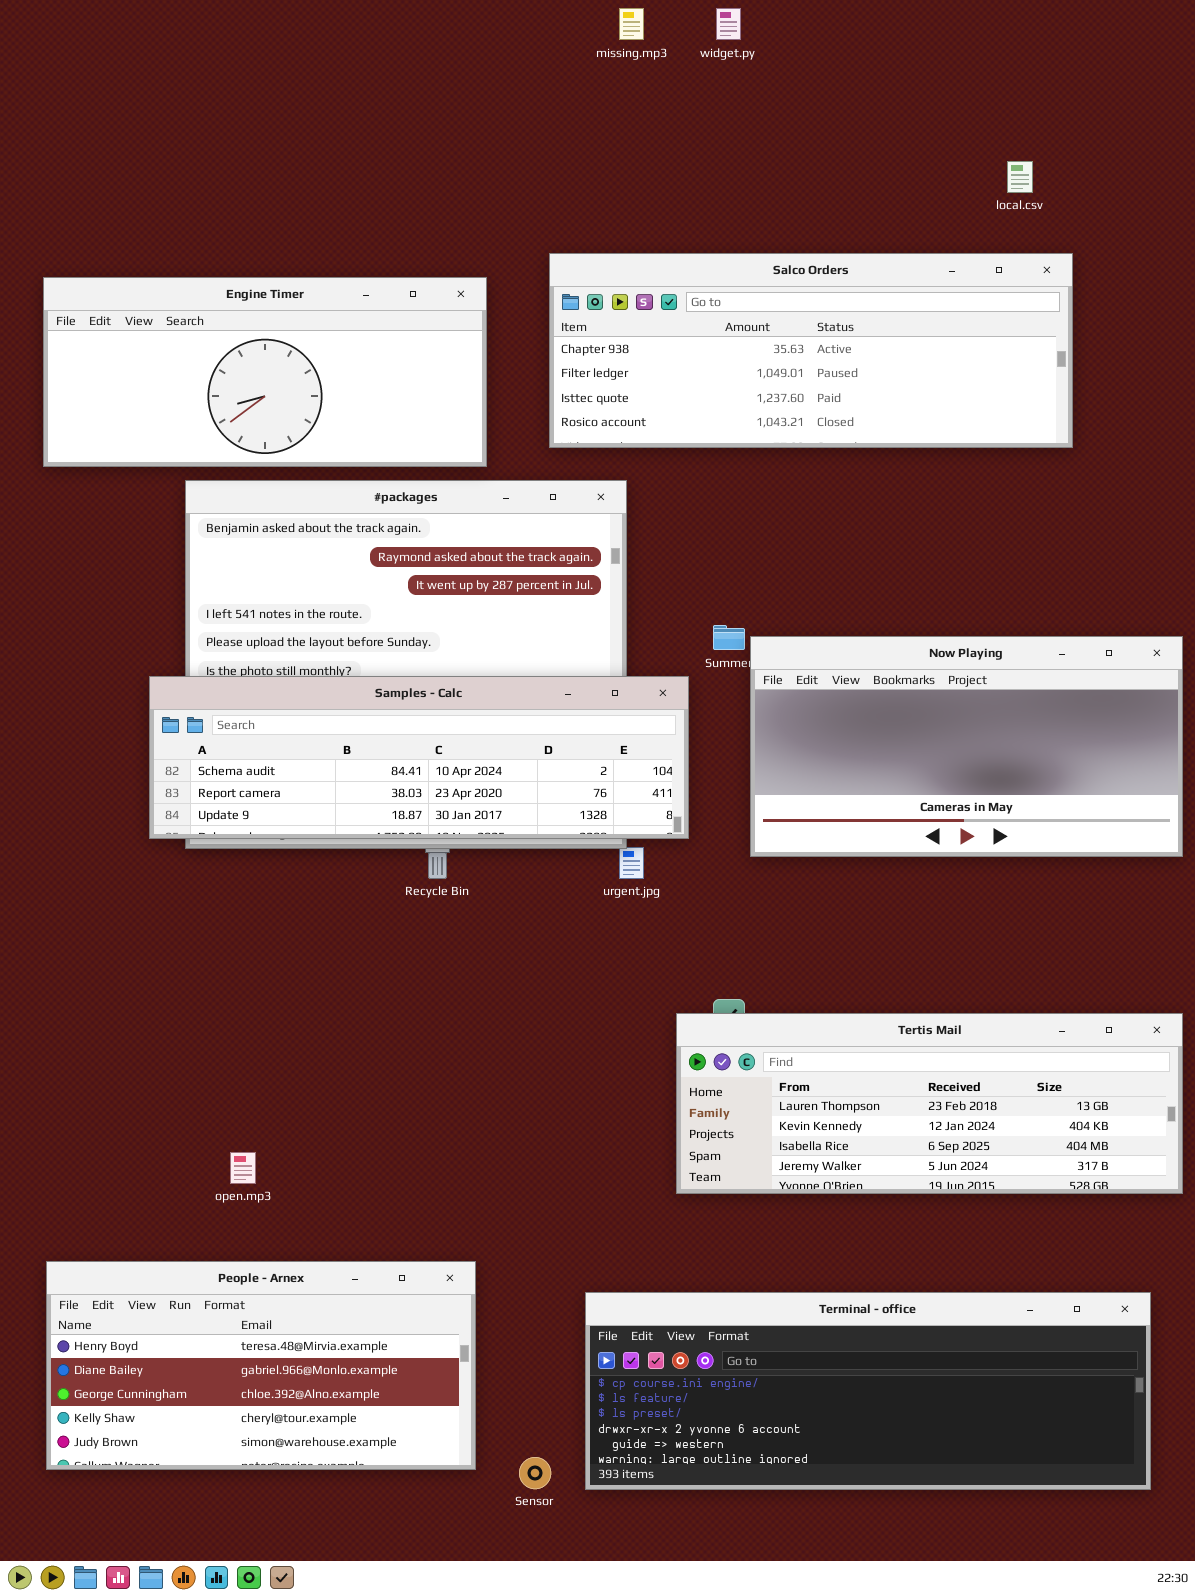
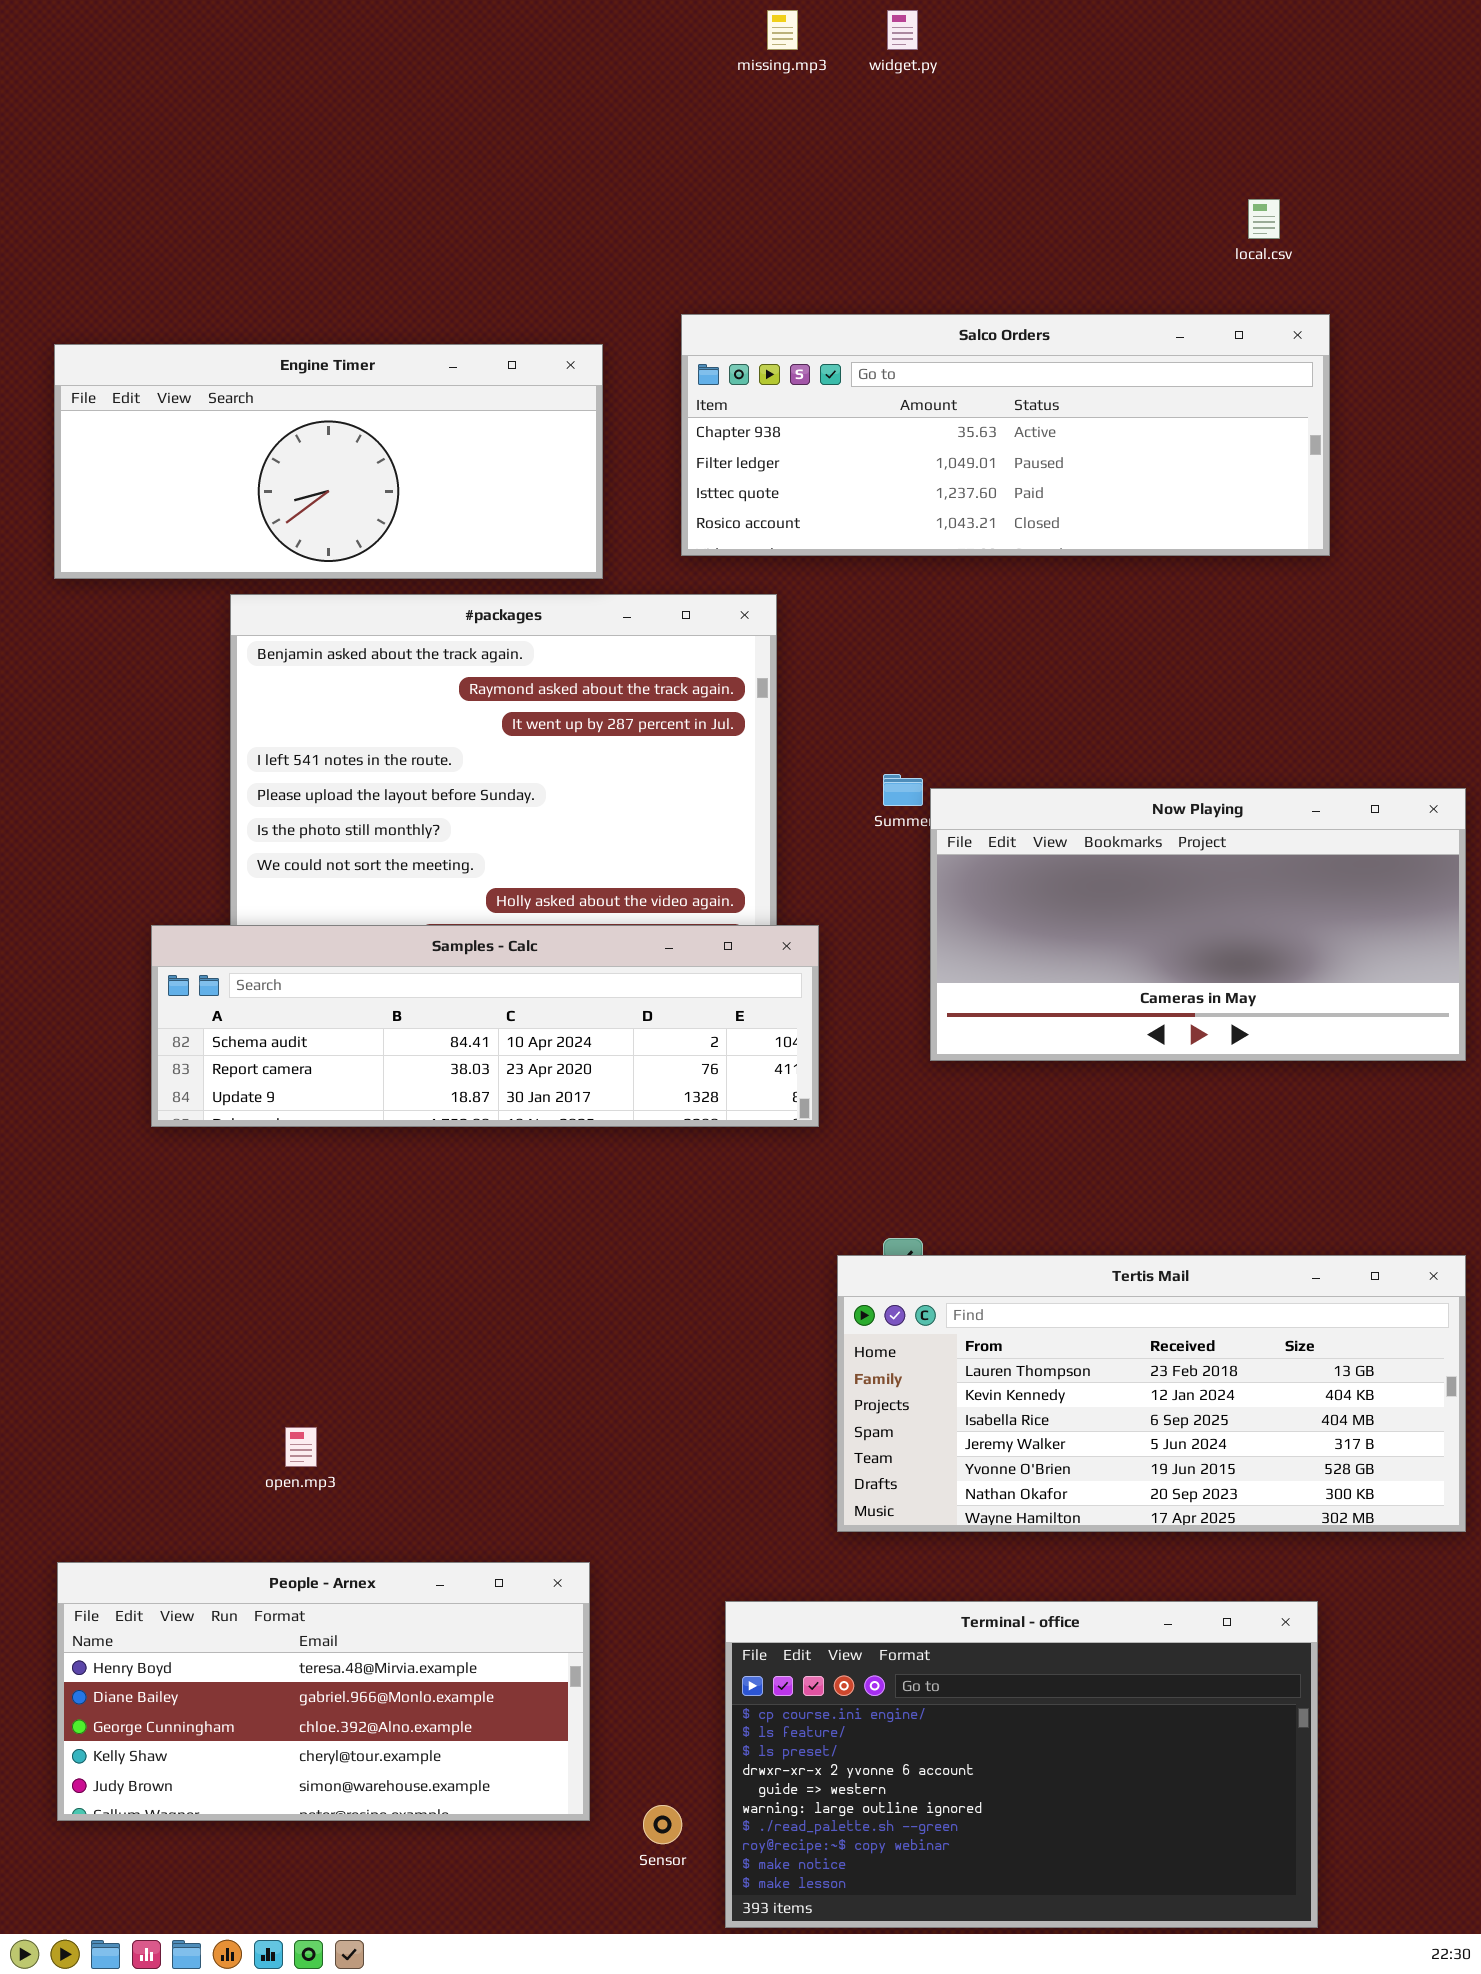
Samples - Calc: [149,676,689,839] -> [151,925,819,1127], moved
Tertis Mail: [676,1013,1183,1194] -> [837,1255,1466,1532], resized
Terminal - office: [585,1292,1151,1490] -> [725,1601,1318,1928], resized

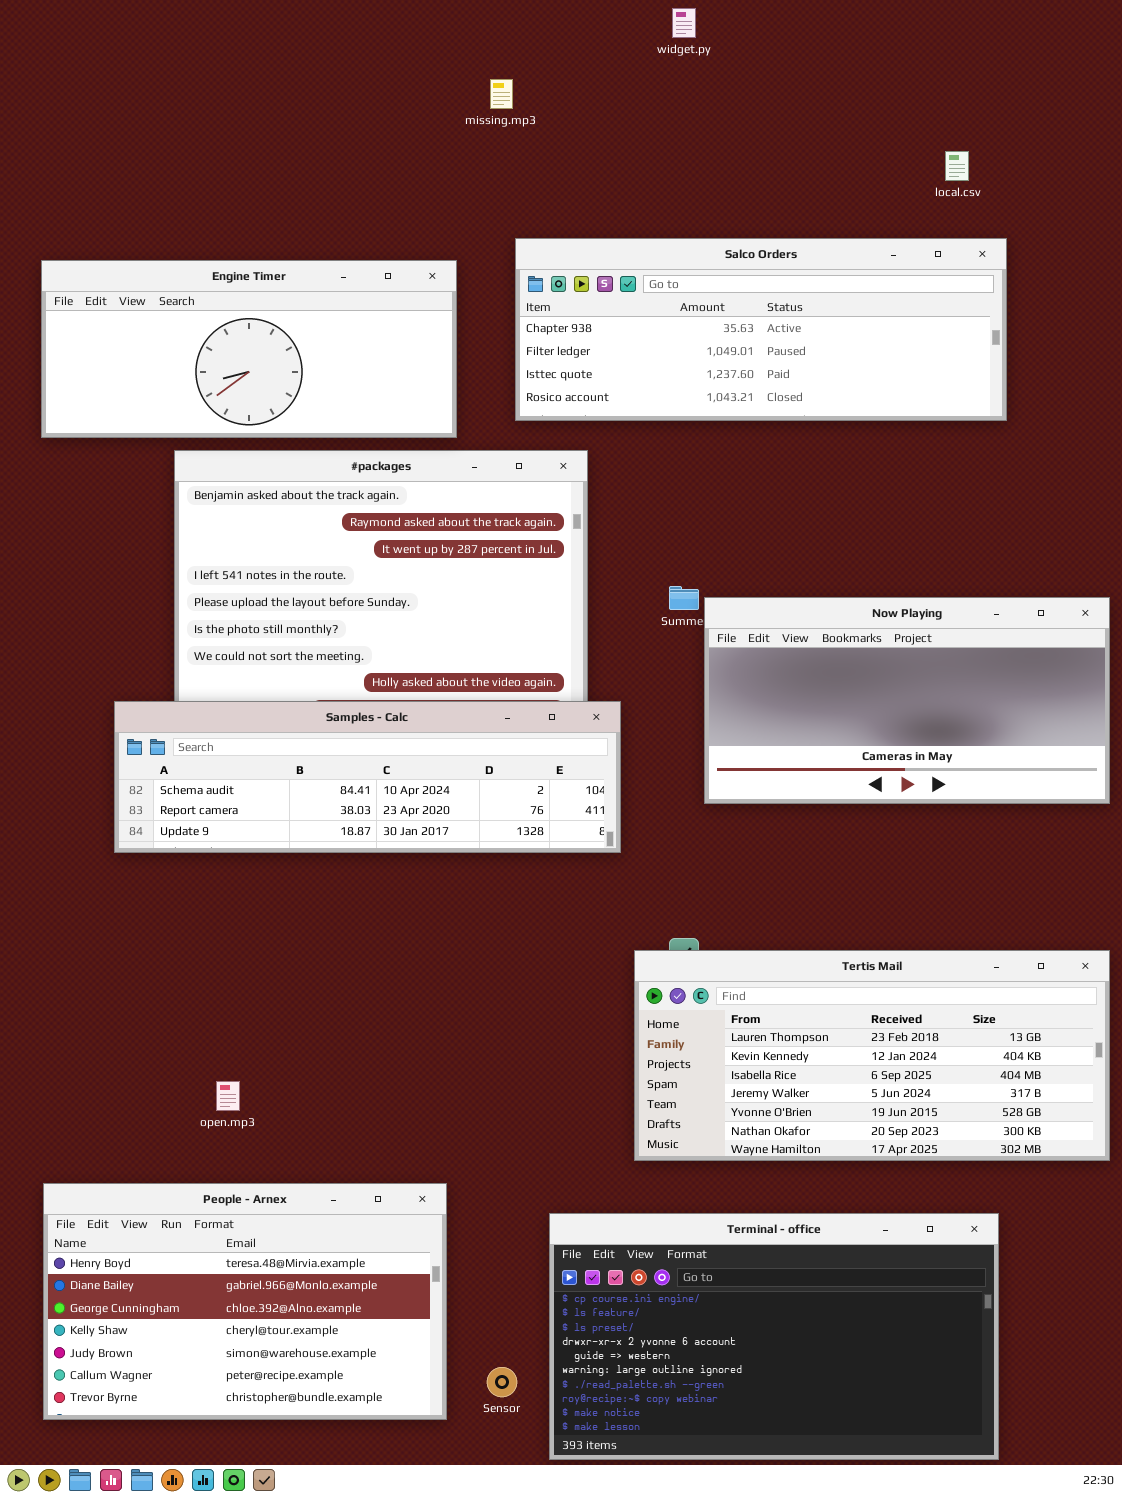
missing.mp3: [767,10,798,50] -> [490,79,513,109], moved
People - Arnex: [57,1562,590,1821] -> [43,1183,447,1420], resized

